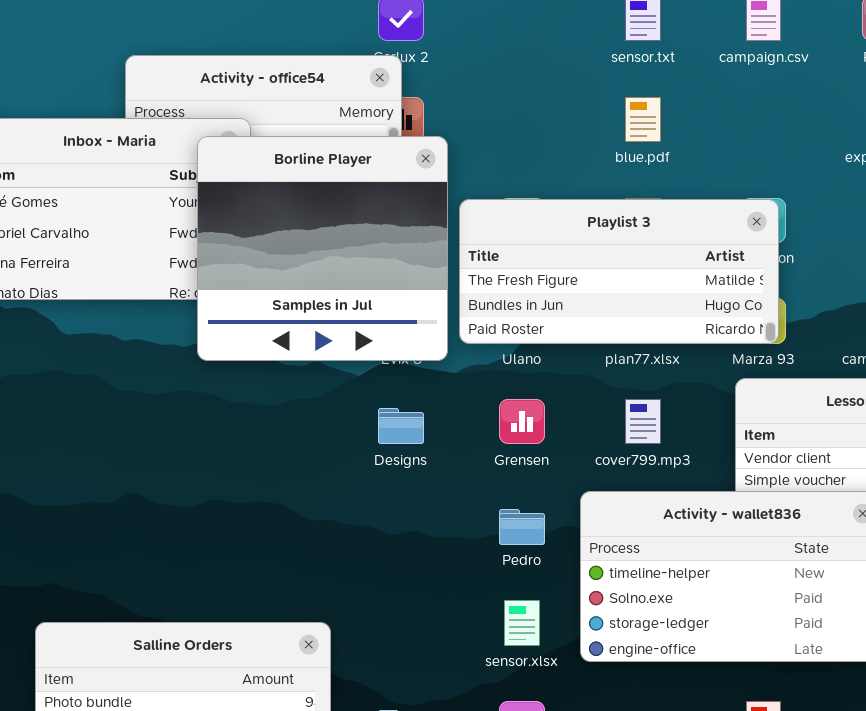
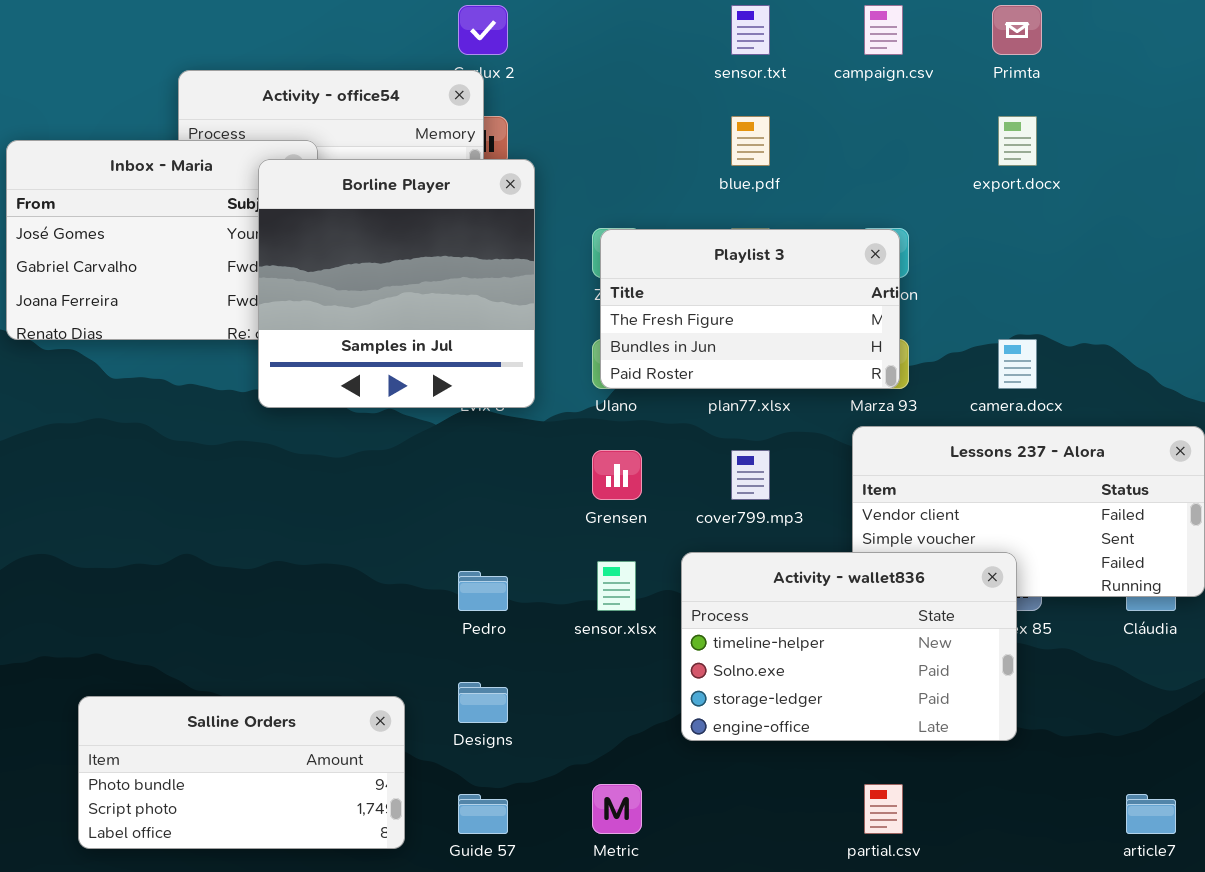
Playlist 3: [459,199,779,344] -> [600,229,900,389], resized
Designs: [378,408,424,444] -> [458,682,508,723], moved
Pedro: [499,509,545,545] -> [458,571,508,611], moved
sensor.xlsx: [504,600,540,646] -> [597,561,636,611], moved

